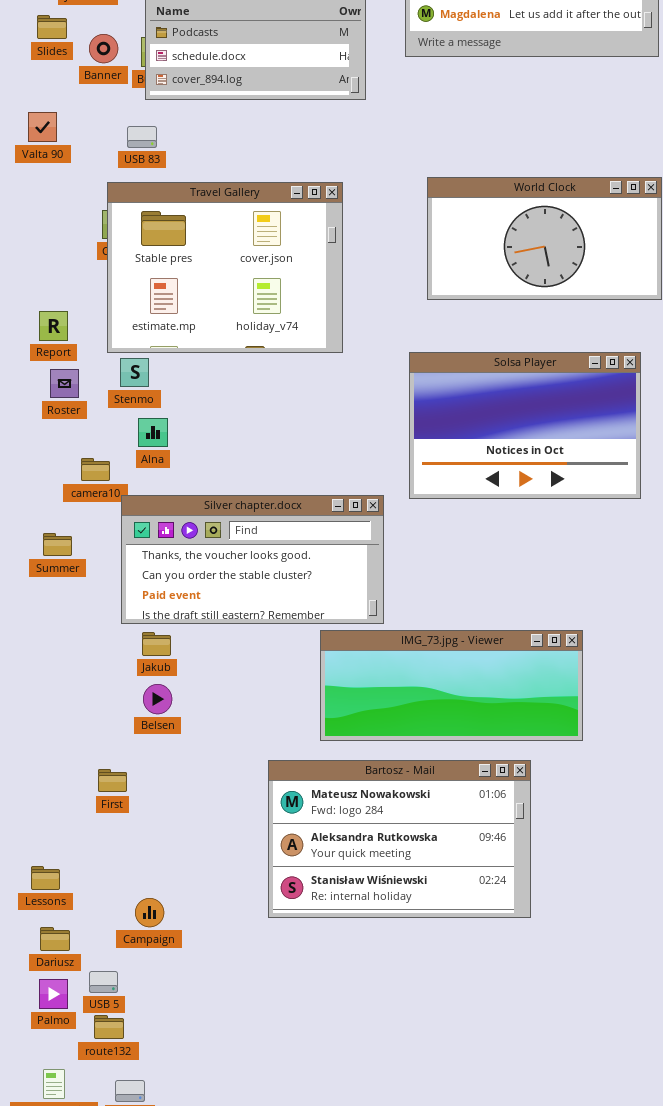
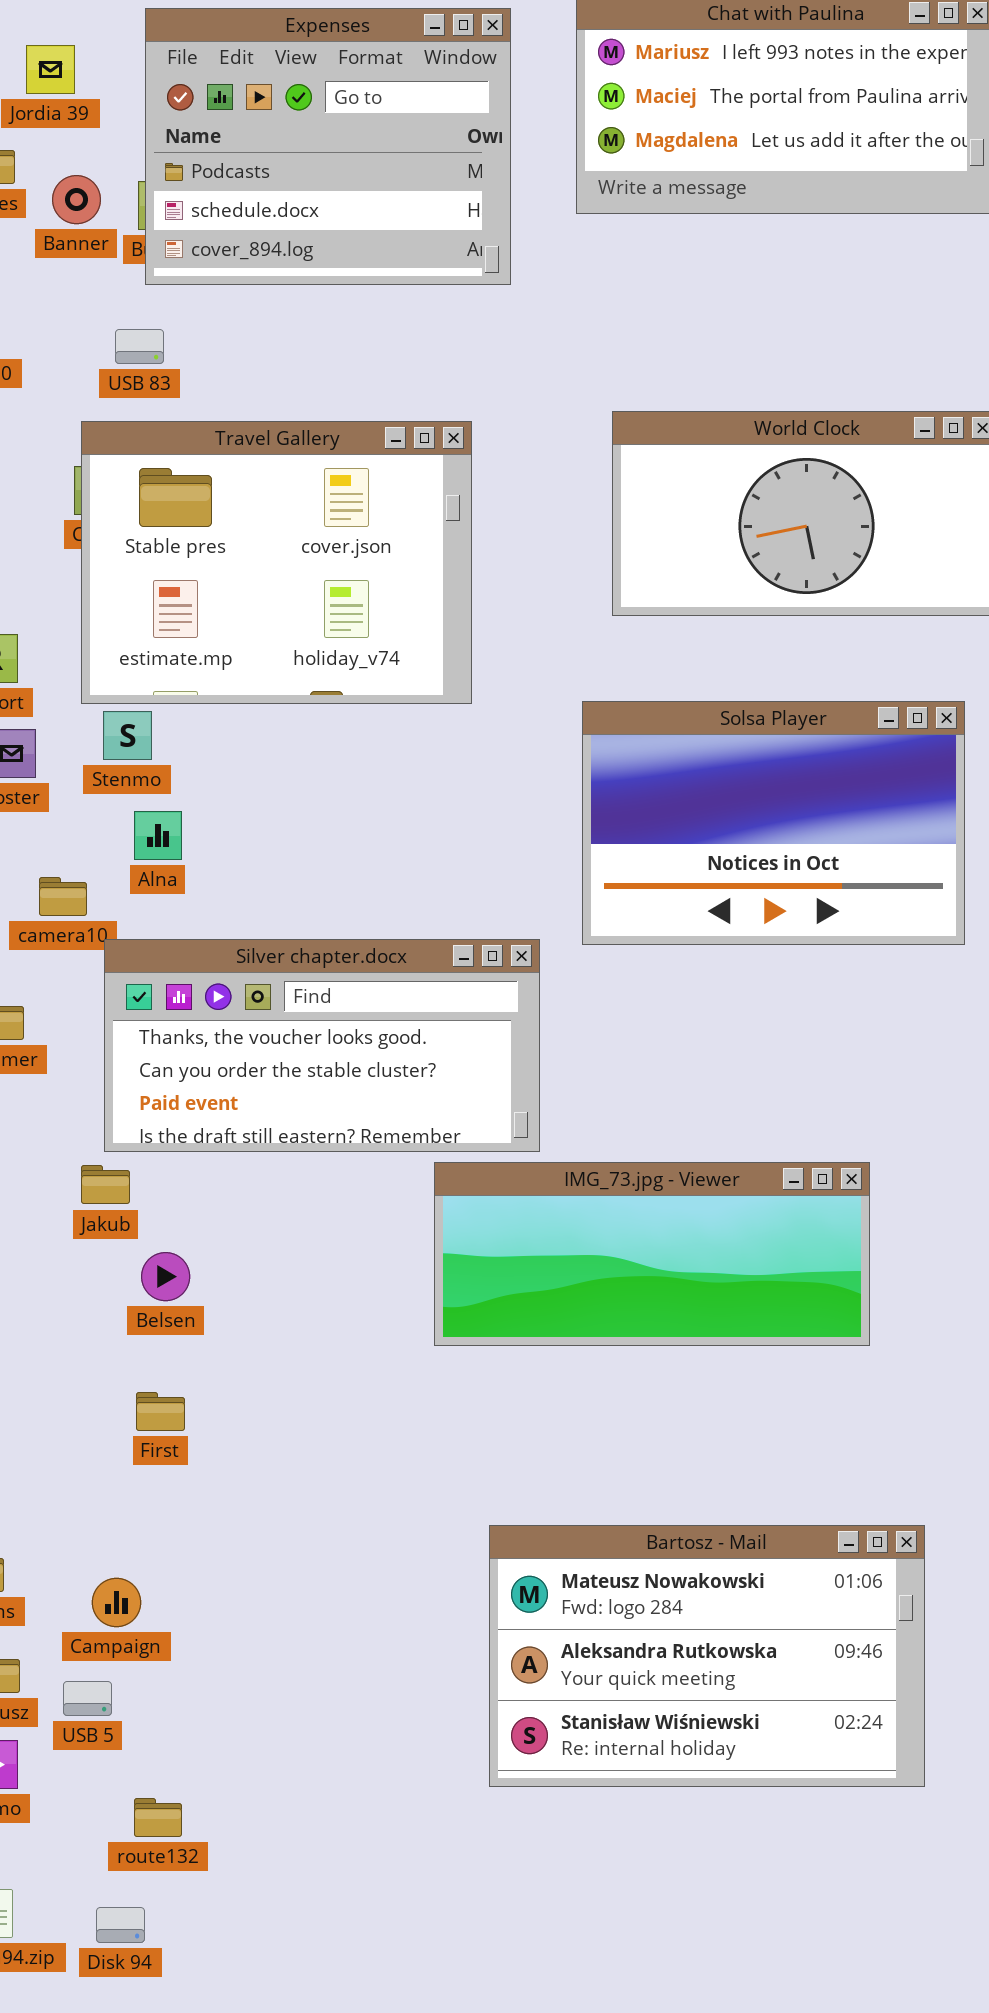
Jakub: [142,632,171,656] -> [81,1165,130,1204], moved
Bartosz - Mail: [268,760,531,918] -> [489,1525,925,1787], moved
First: [98,769,127,792] -> [136,1392,185,1431], moved
Campaign: [135,898,164,927] -> [92,1578,141,1627], moved
USB 5: [89,971,118,993] -> [63,1681,112,1716], moved
route132: [94,1015,124,1039] -> [134,1798,182,1837], moved

